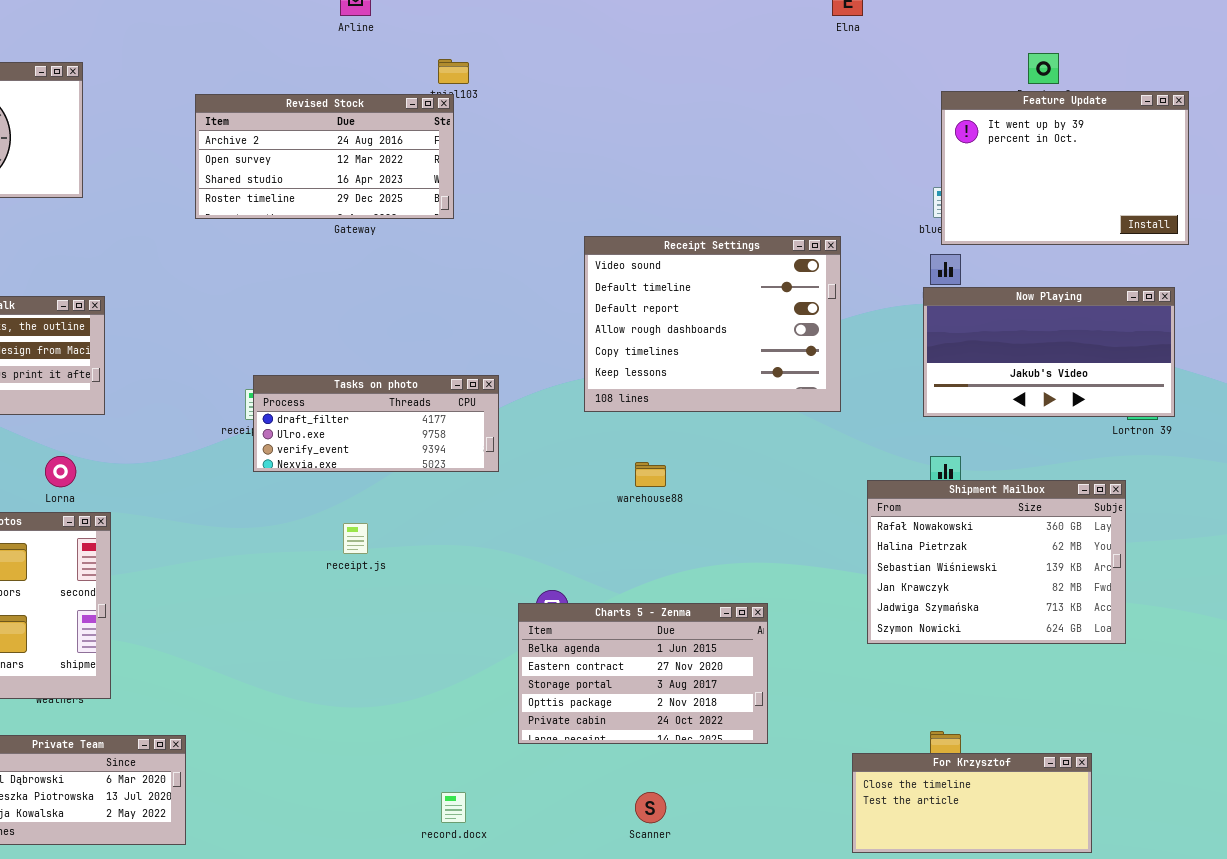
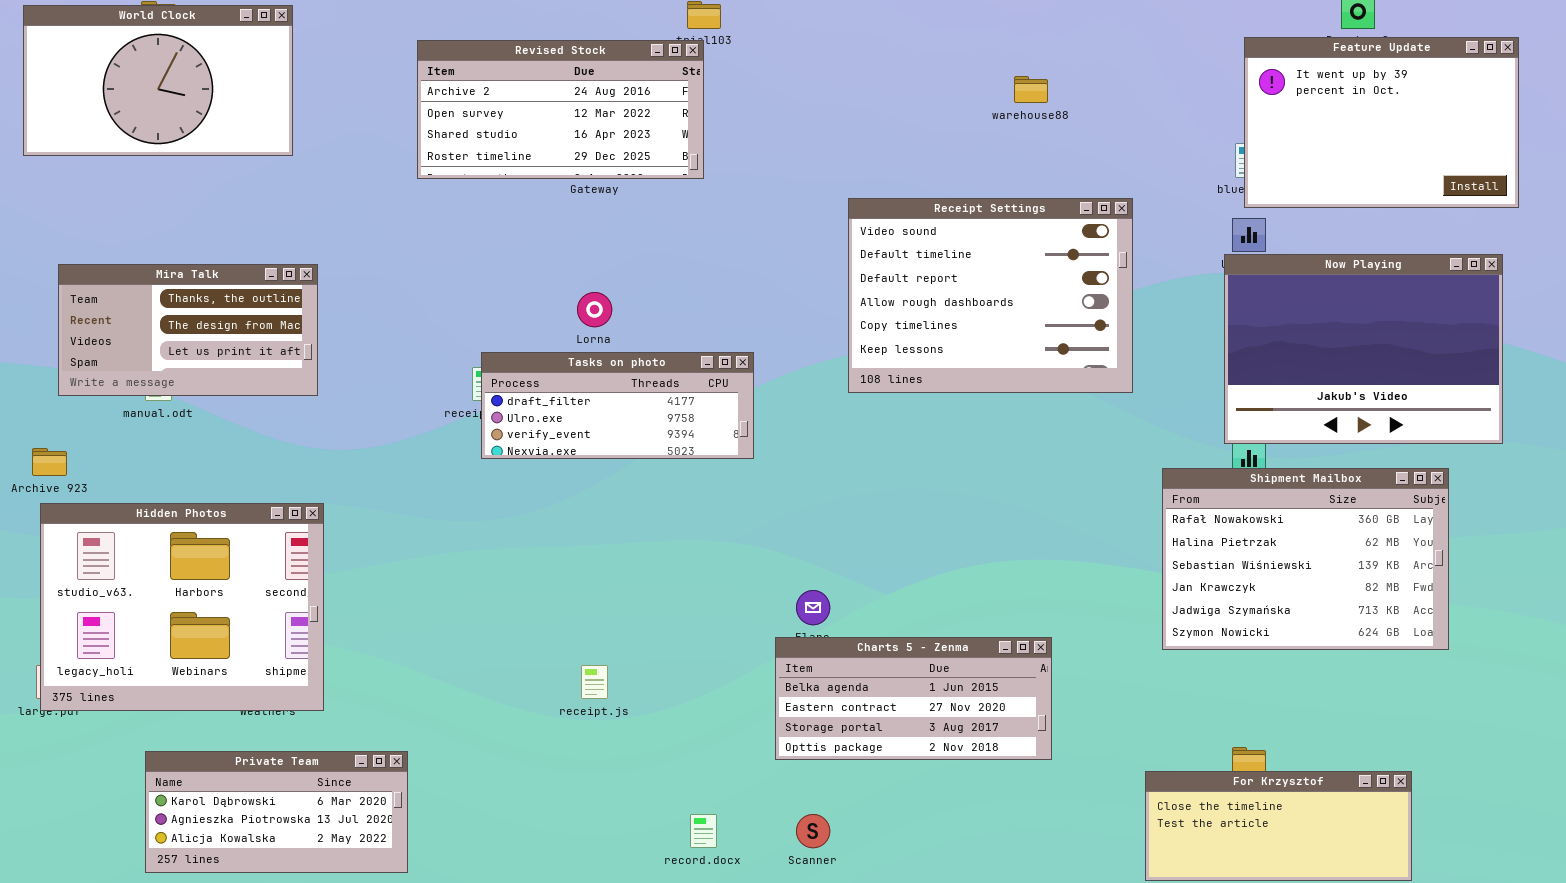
Now Playing: [923,287,1175,417] -> [1224,254,1503,444], resized
Lorna: [45,456,76,487] -> [577,292,612,327], moved
warehouse88: [635,462,666,487] -> [1014,76,1048,103], moved
receipt.js: [343,523,368,554] -> [581,665,608,699], moved
Charts 5 - Zenma: [518,603,768,744] -> [775,637,1052,760], resized
Scanner: [635,792,666,823] -> [796,814,830,848], moved

